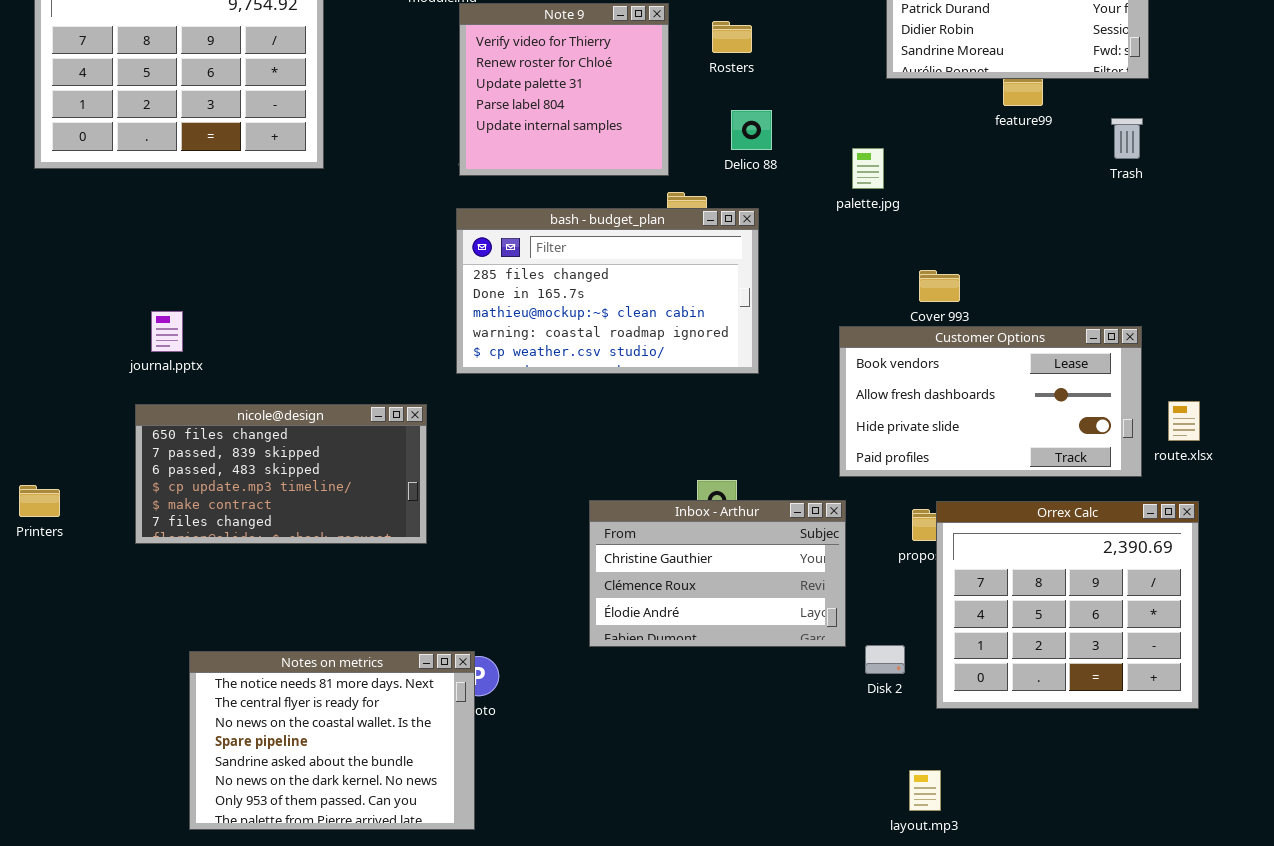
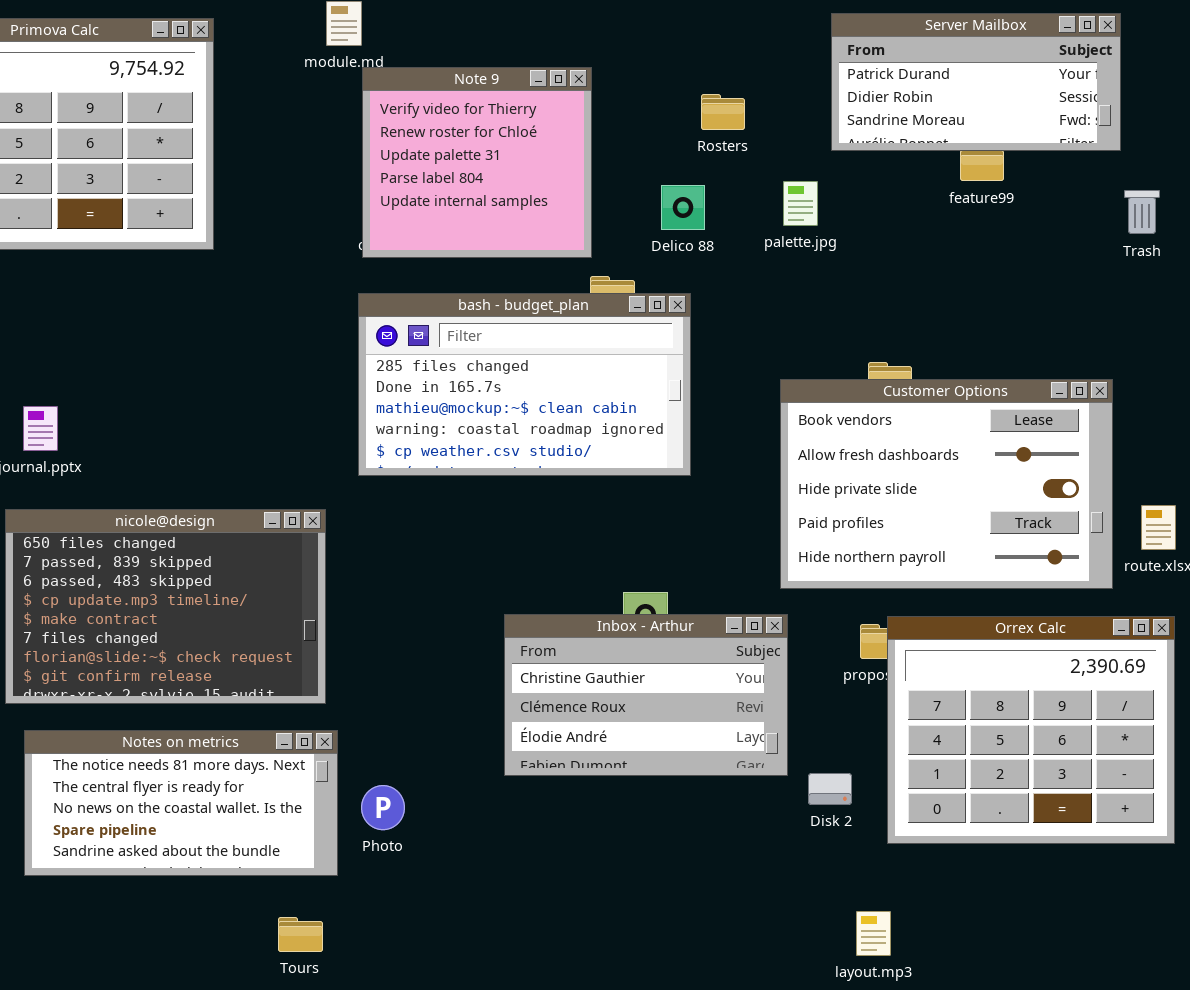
Rosters: [712,21,752,53] -> [701,94,745,130], moved
Trash: [1111,118,1143,159] -> [1124,190,1160,234], moved
palette.jpg: [852,148,884,189] -> [783,181,818,226], moved
Customer Options: [839,326,1142,477] -> [780,379,1113,589], resized
nicole@design: [135,404,427,544] -> [5,509,326,704], resized
Notes on metrics: [189,651,475,830] -> [24,730,338,876], moved, resized

